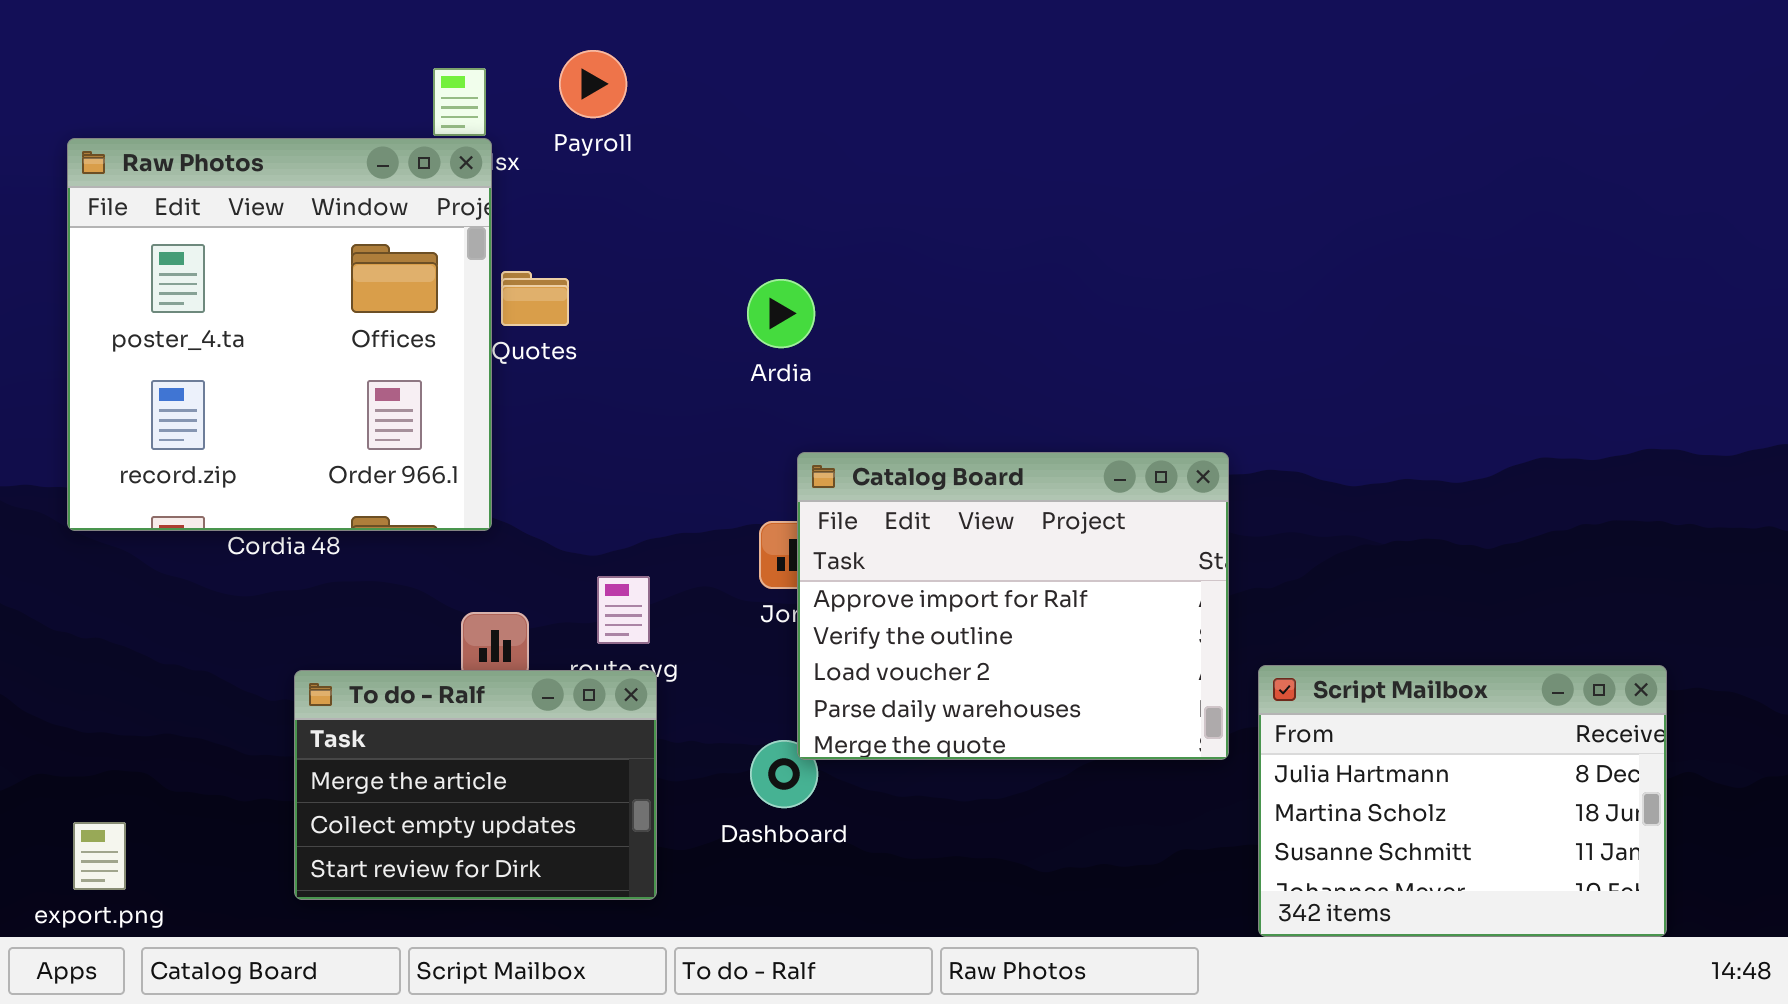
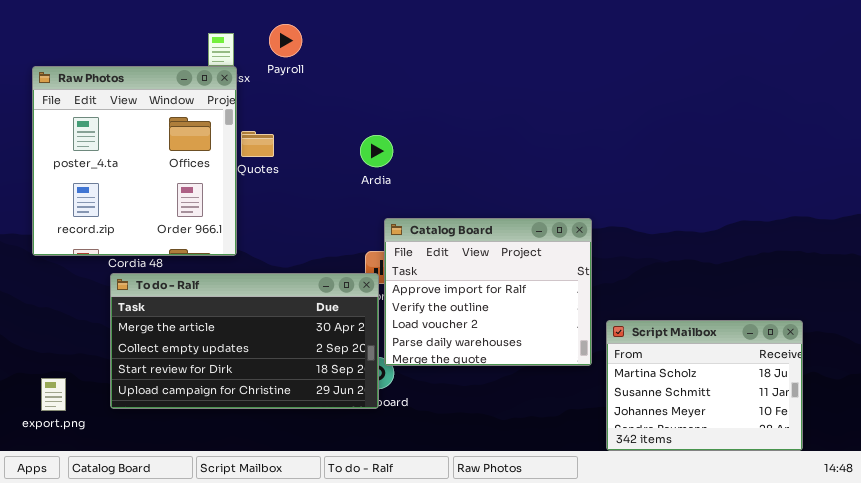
Script Mailbox: [1258,665,1667,937] -> [606,320,803,451], scrolled down 1 row
To do - Ralf: [294,670,657,900] -> [110,273,379,409], moved, resized
export.png: [73,822,126,890] -> [41,378,66,411], moved

